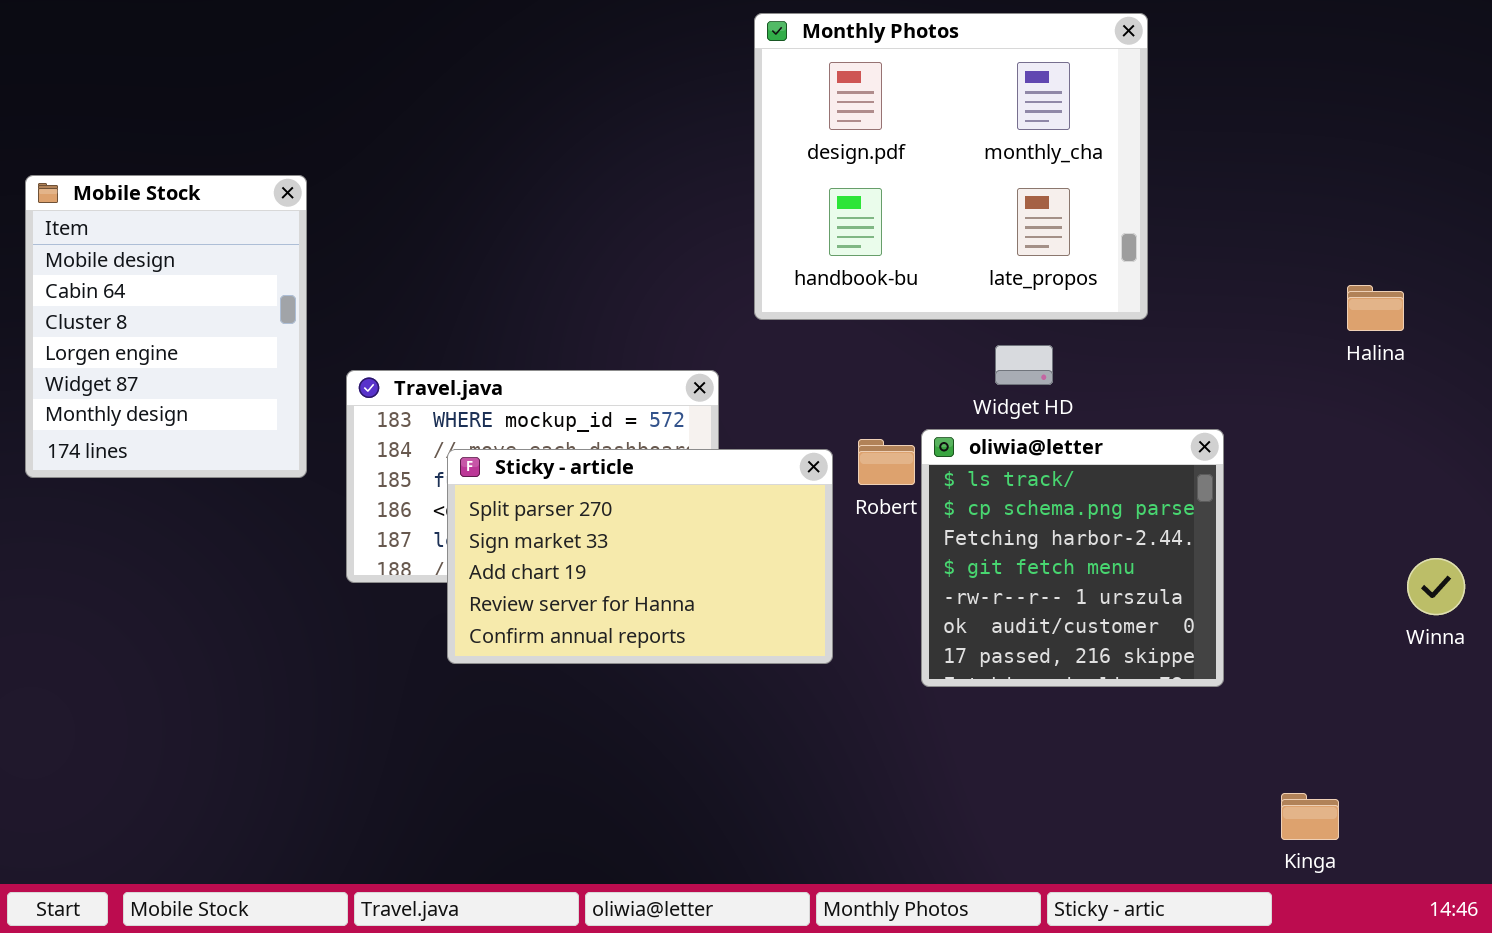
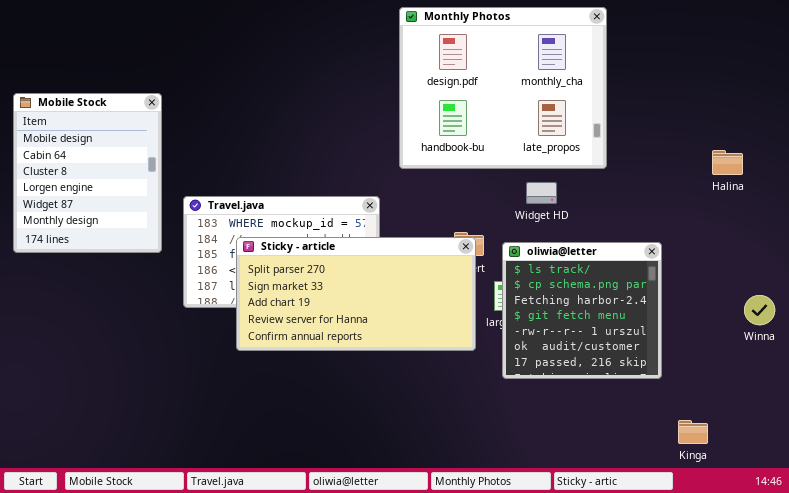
oliwia@letter: [921,429,1224,687] -> [502,242,662,379], moved
Sticky - article: [447,449,833,664] -> [236,237,476,351], resized

